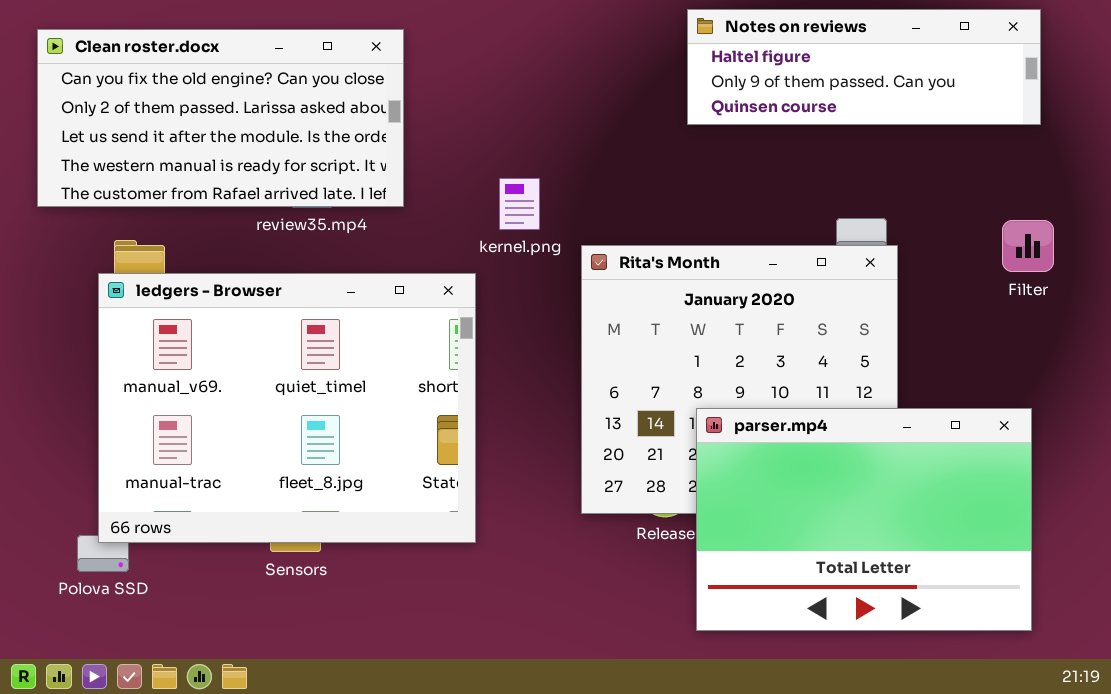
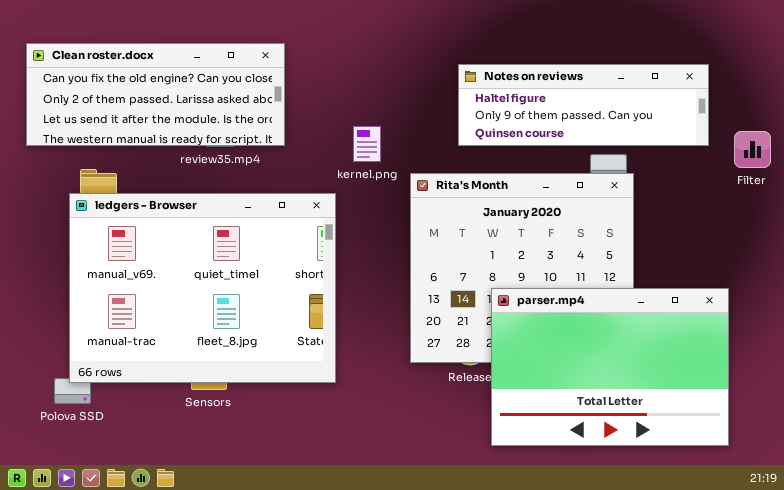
Notes on reviews: [687,9,1041,125] -> [458,64,709,146], moved
Clean roster.docx: [37,29,404,207] -> [26,43,285,146], resized
Filter: [1002,220,1054,272] -> [734,131,771,168], moved

